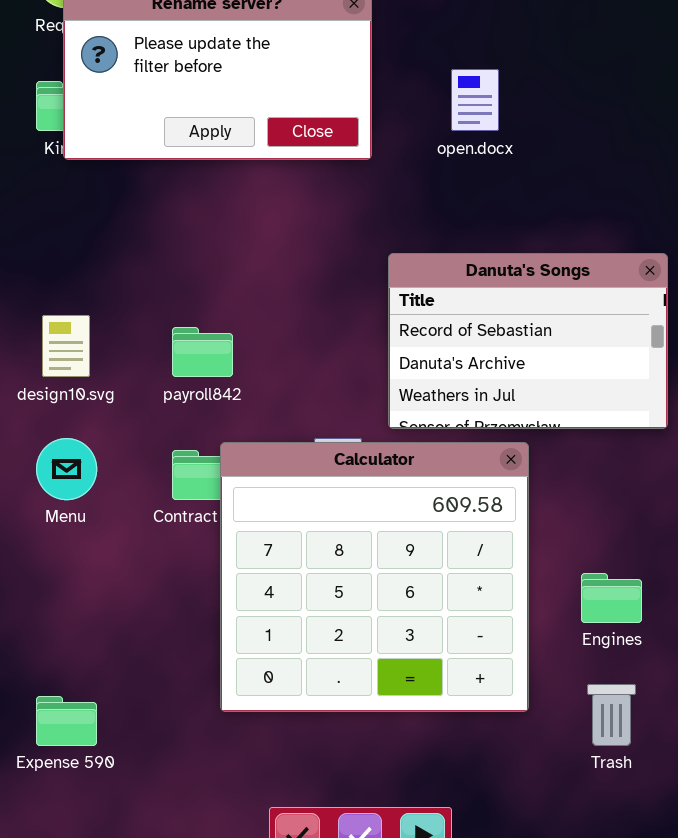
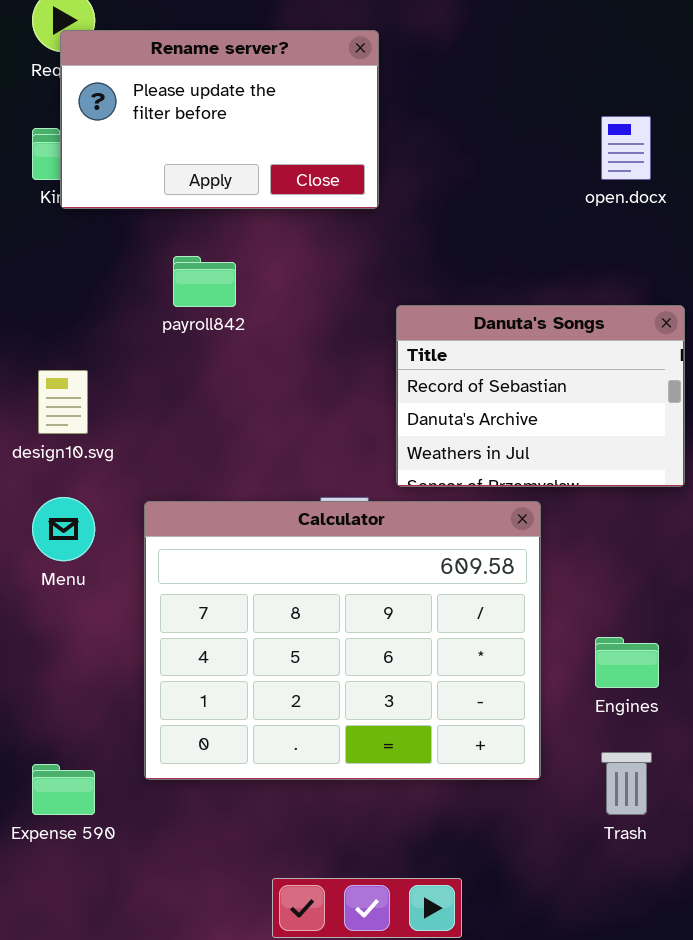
open.docx: [451,69,499,131] -> [601,116,651,180], moved
payroll842: [172,327,233,377] -> [173,256,236,307], moved
Calculator: [220,442,529,712] -> [144,501,541,780], resized

